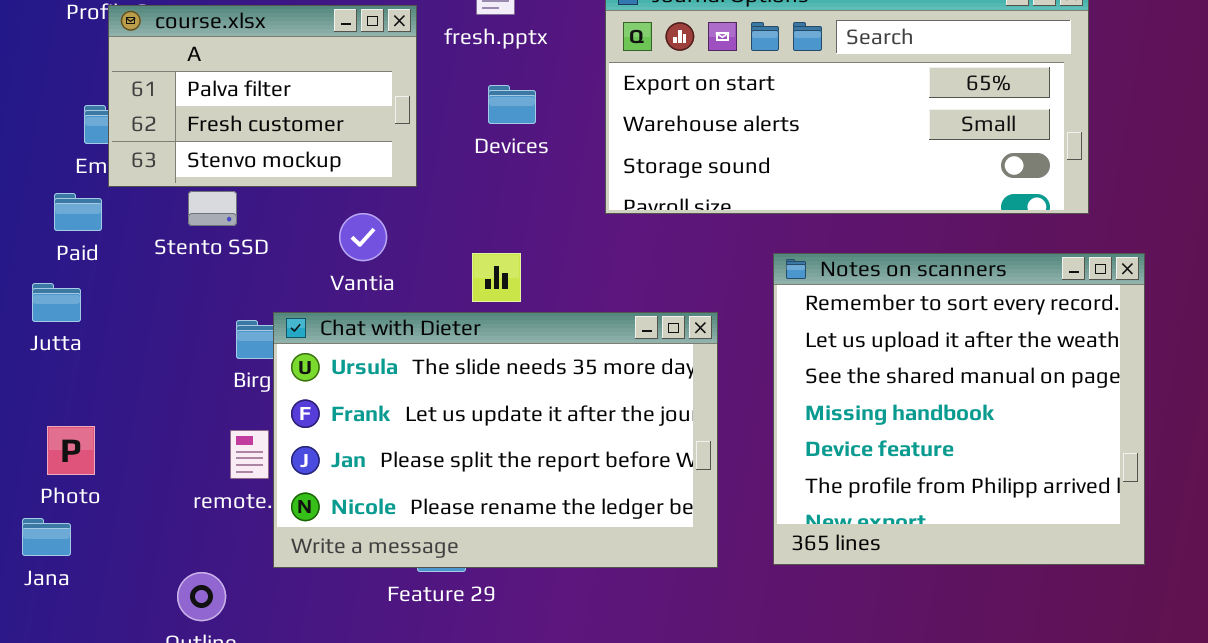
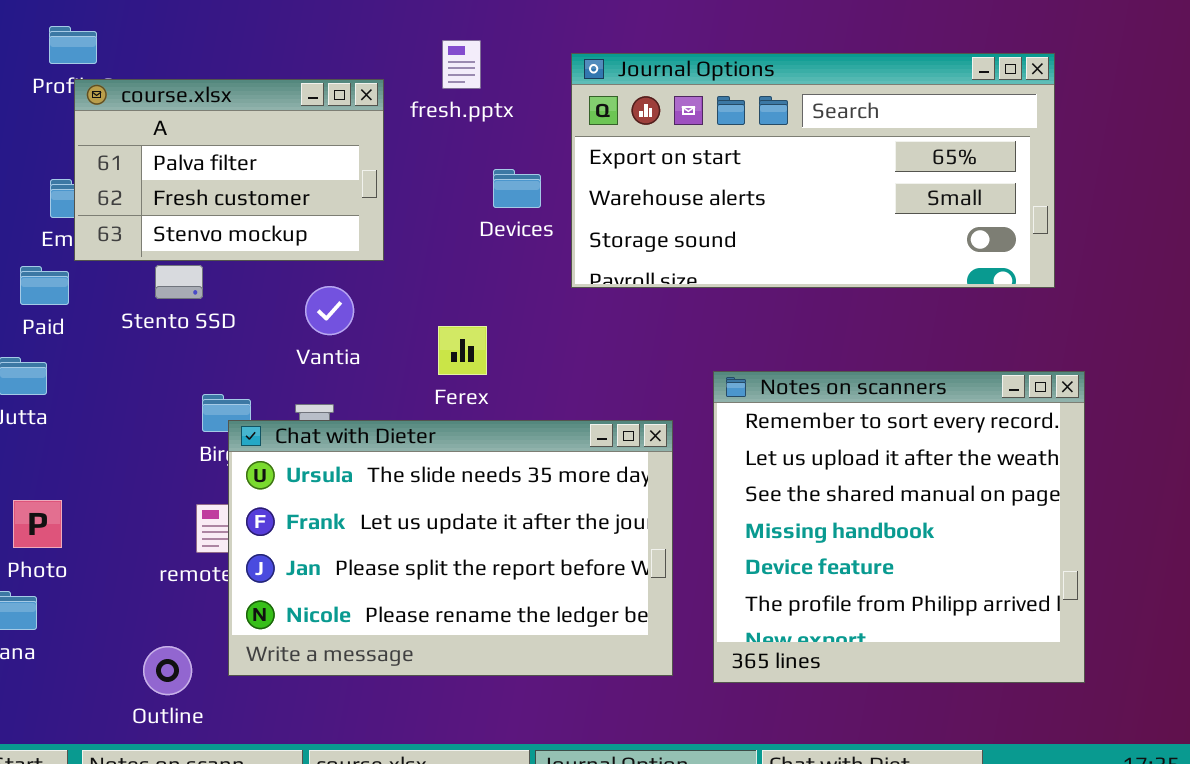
Devices: [488,85,536,124] -> [493,169,541,208], moved
Notes on scanners: [773,253,1145,565] -> [713,371,1085,683], moved
Chat with Dieter: [273,312,718,568] -> [228,420,673,676], moved

